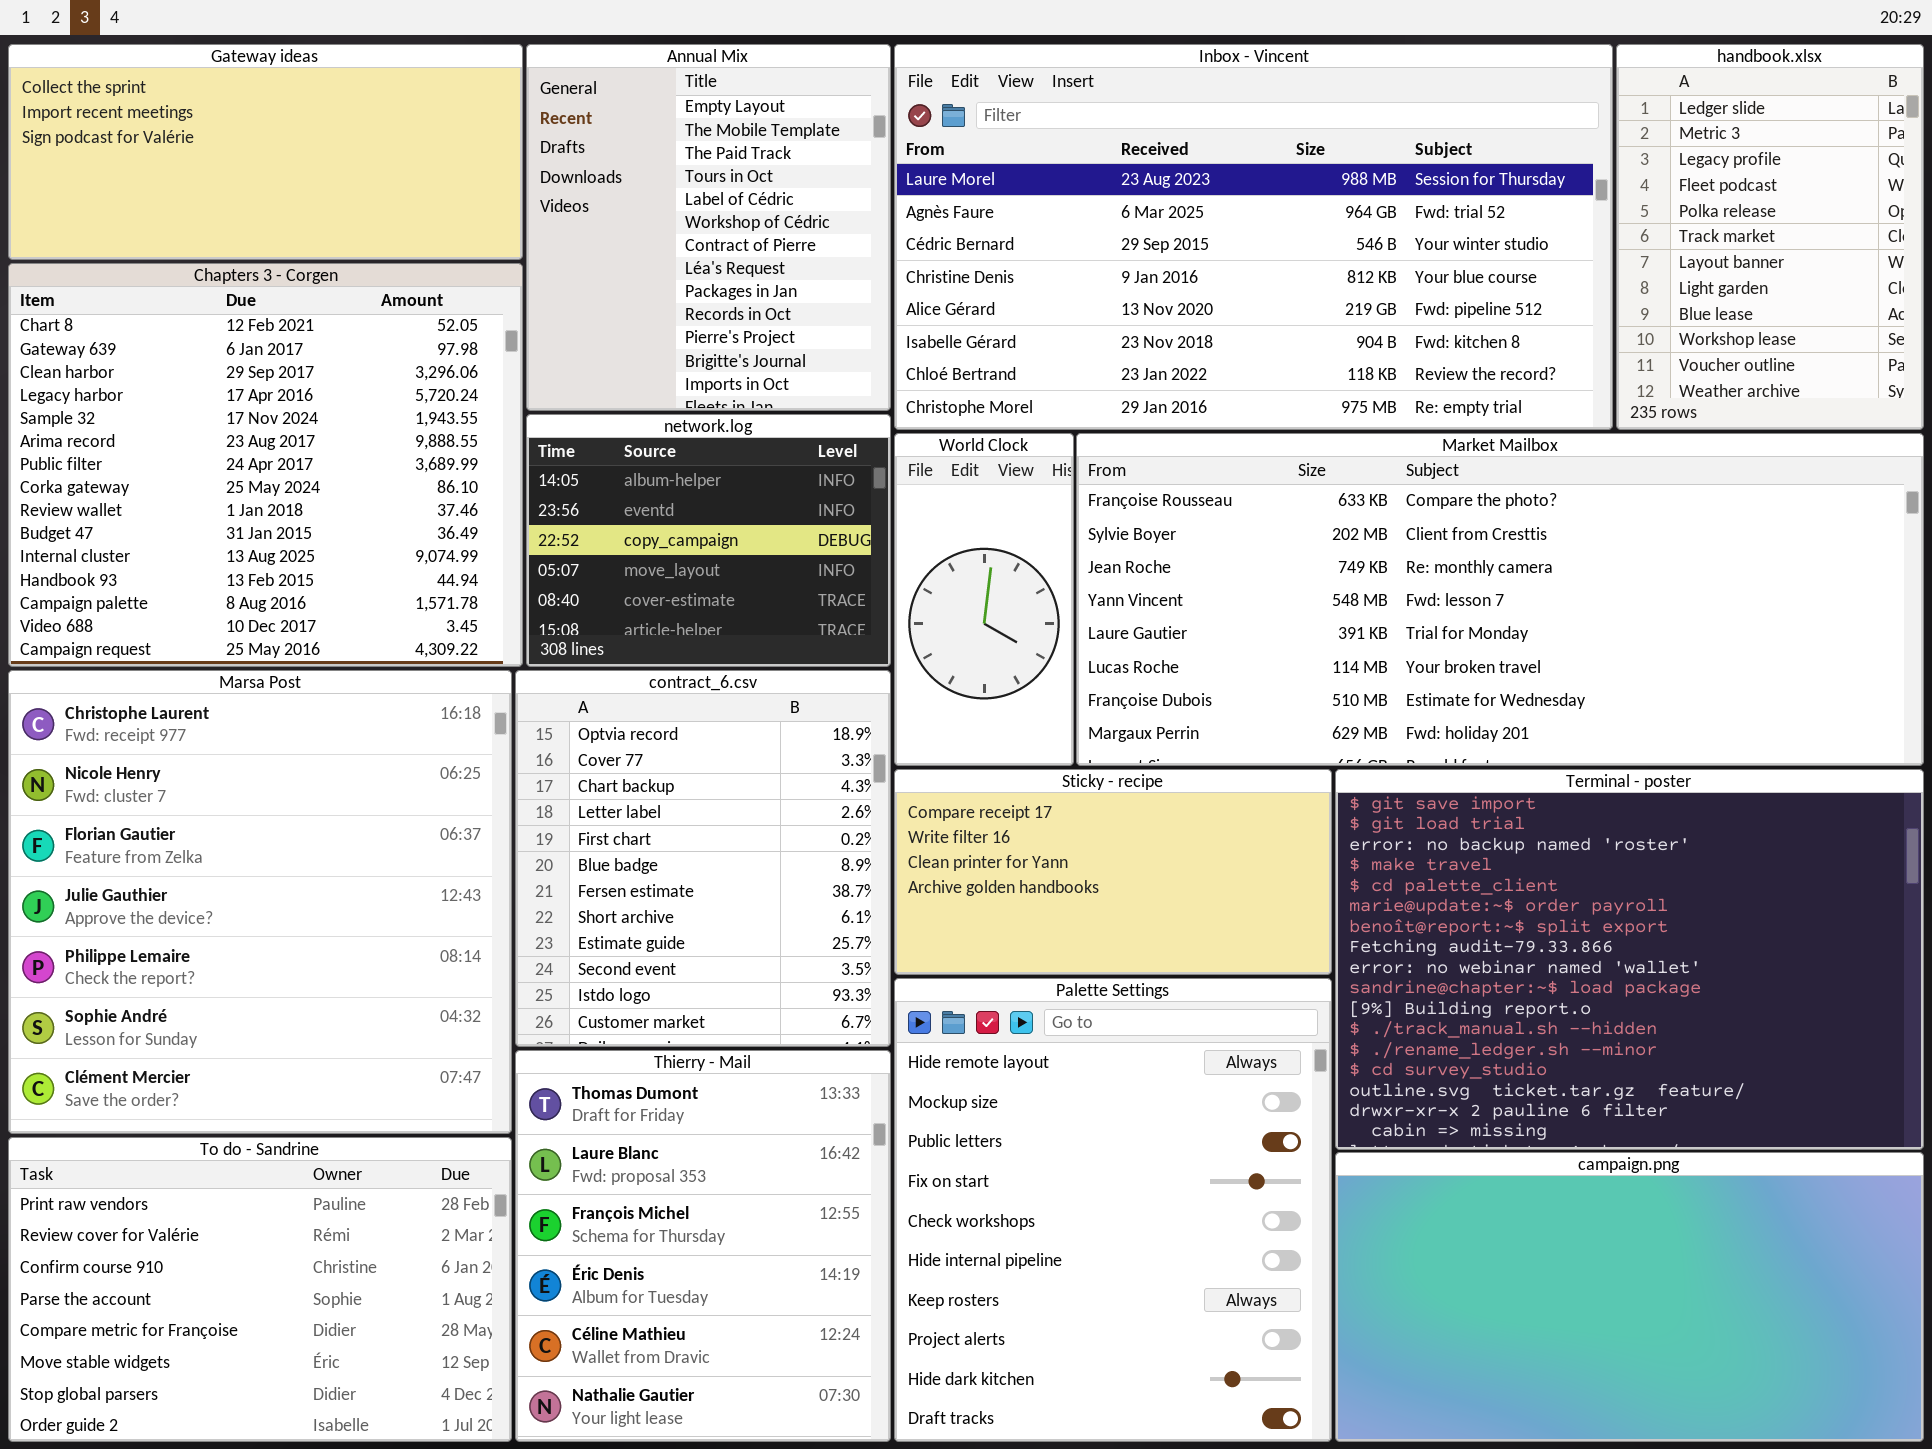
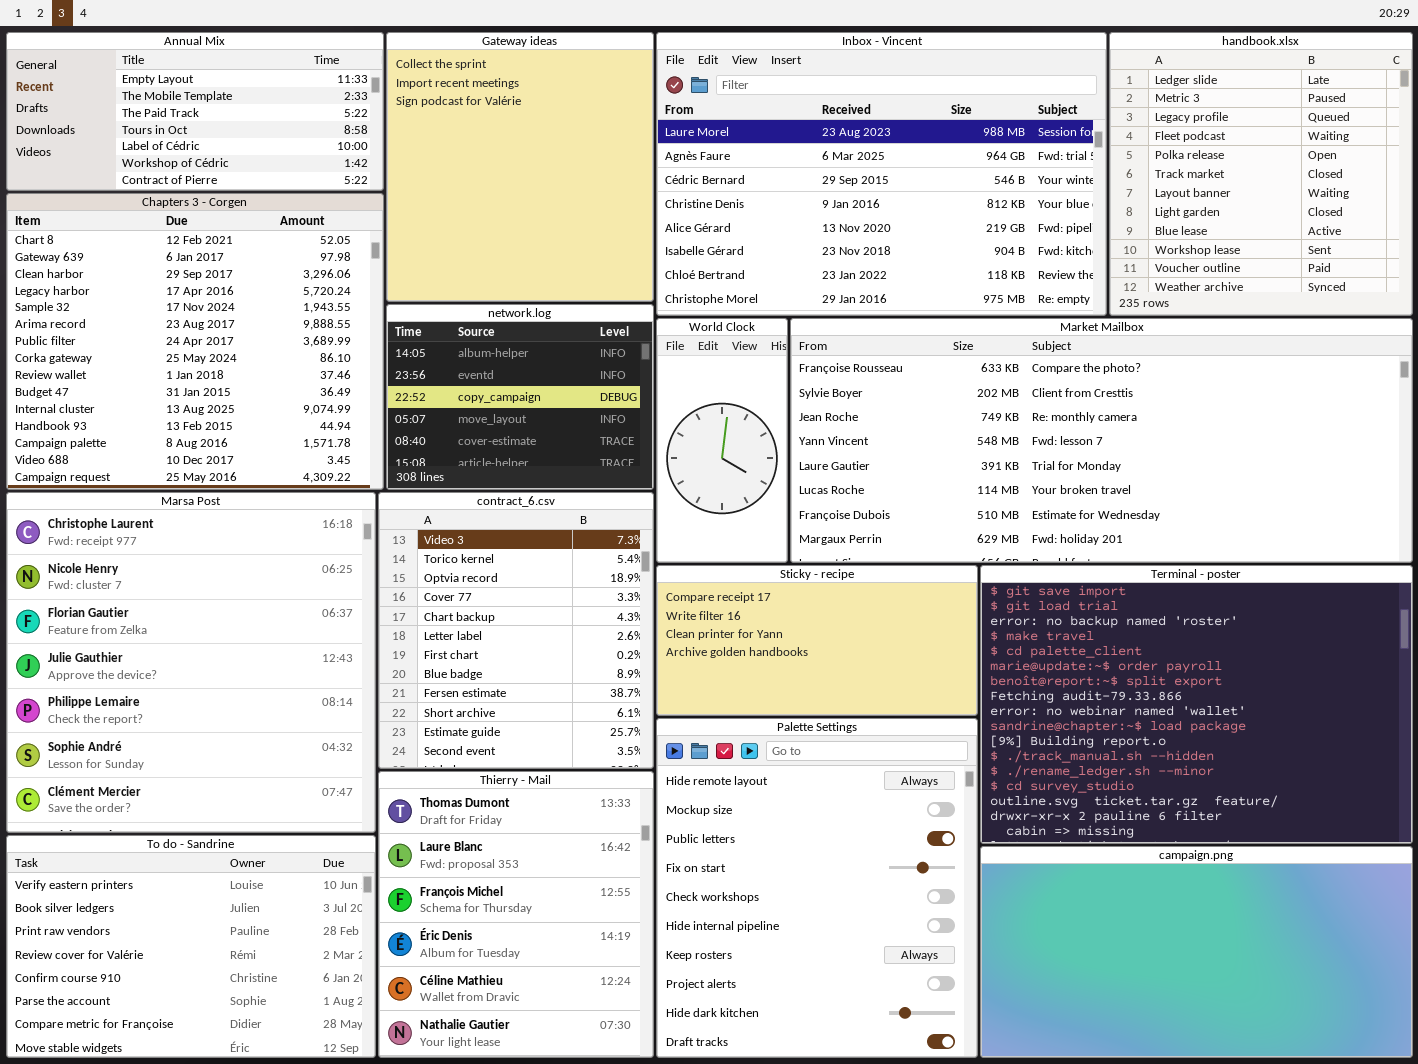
Gateway ideas: [8,44,523,260] -> [386,32,654,302], moved, resized
Annual Mix: [526,44,891,411] -> [6,32,384,191], moved, resized
Inbox - Vincent: [894,44,1613,430] -> [656,32,1107,316], resized
handbook.xlsx: [1616,44,1924,430] -> [1109,32,1413,316], resized
contract_6.csv: [515,670,891,1047] -> [378,492,654,769], scrolled up 2 rows
To do - Sandrine: [8,1137,512,1442] -> [6,835,376,1058], scrolled up 2 rows

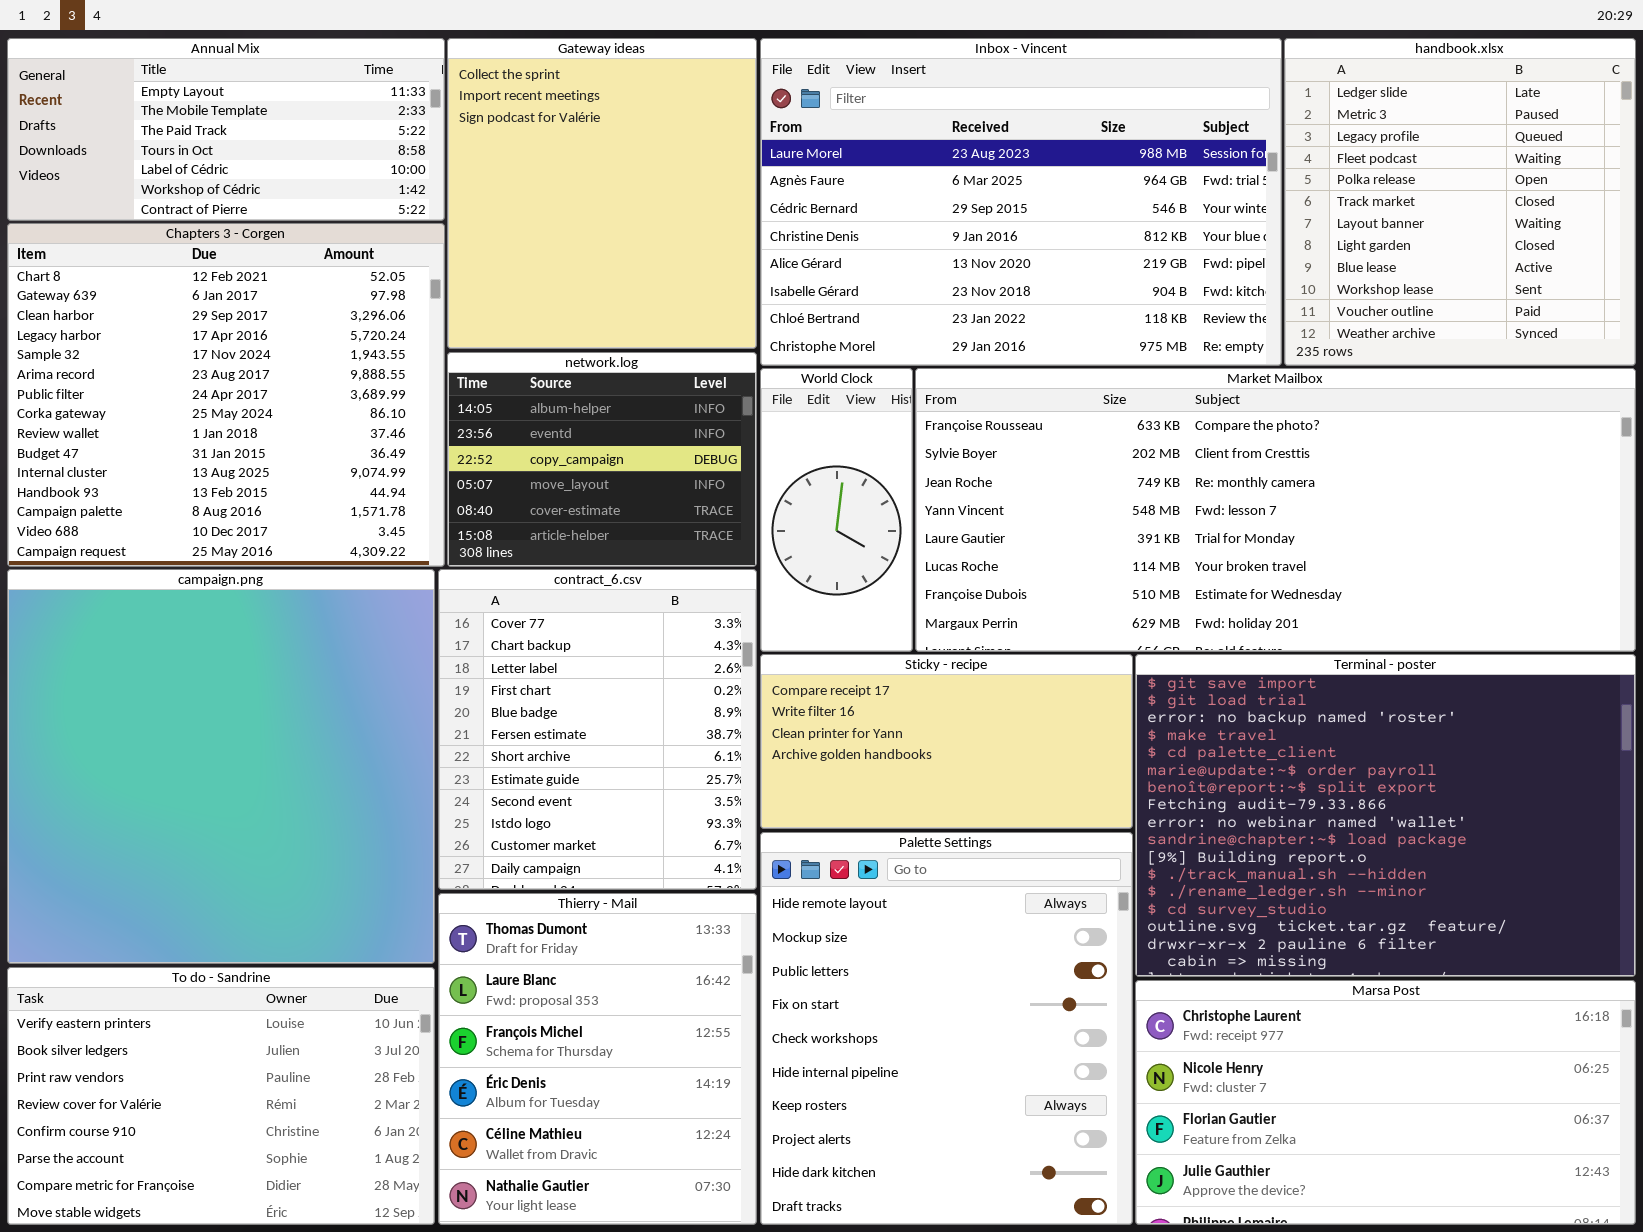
Marsa Post: [6,492,376,833] -> [1135,980,1636,1225], moved, resized
contract_6.csv: [378,492,654,769] -> [438,569,757,890], scrolled down 3 rows
campaign.png: [980,846,1413,1058] -> [7,569,435,964], moved, resized

